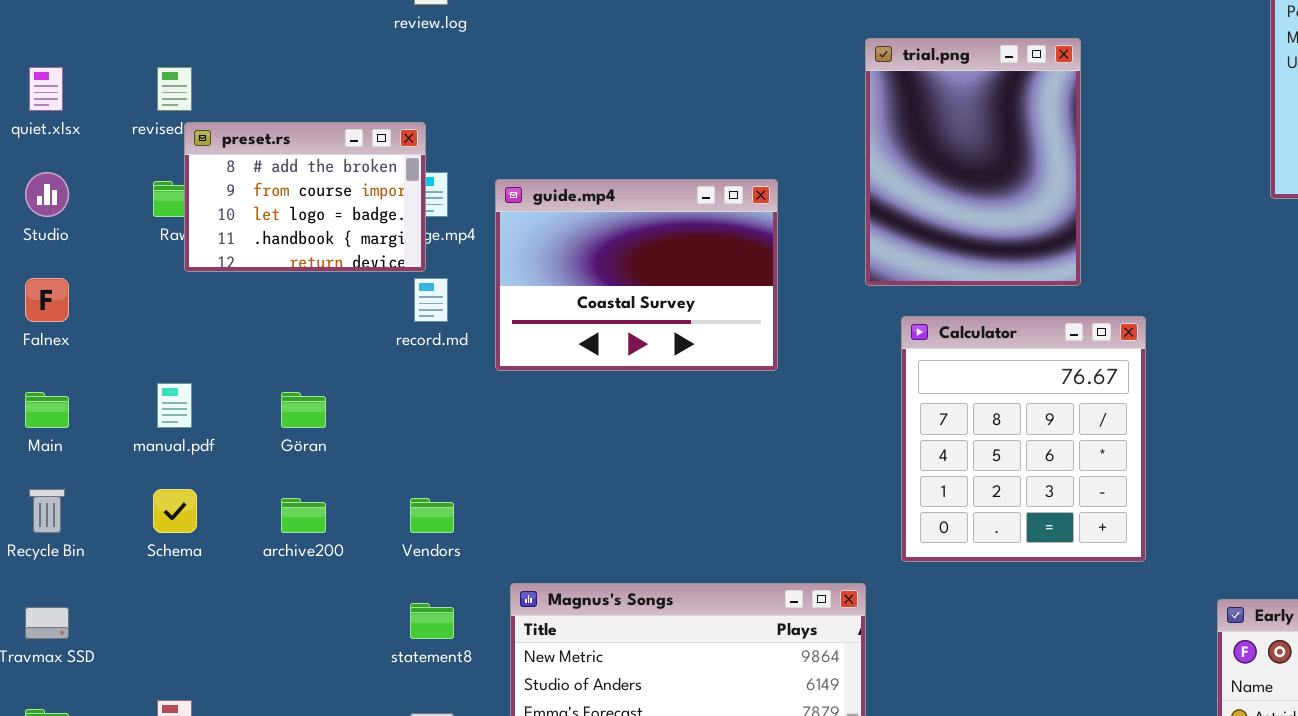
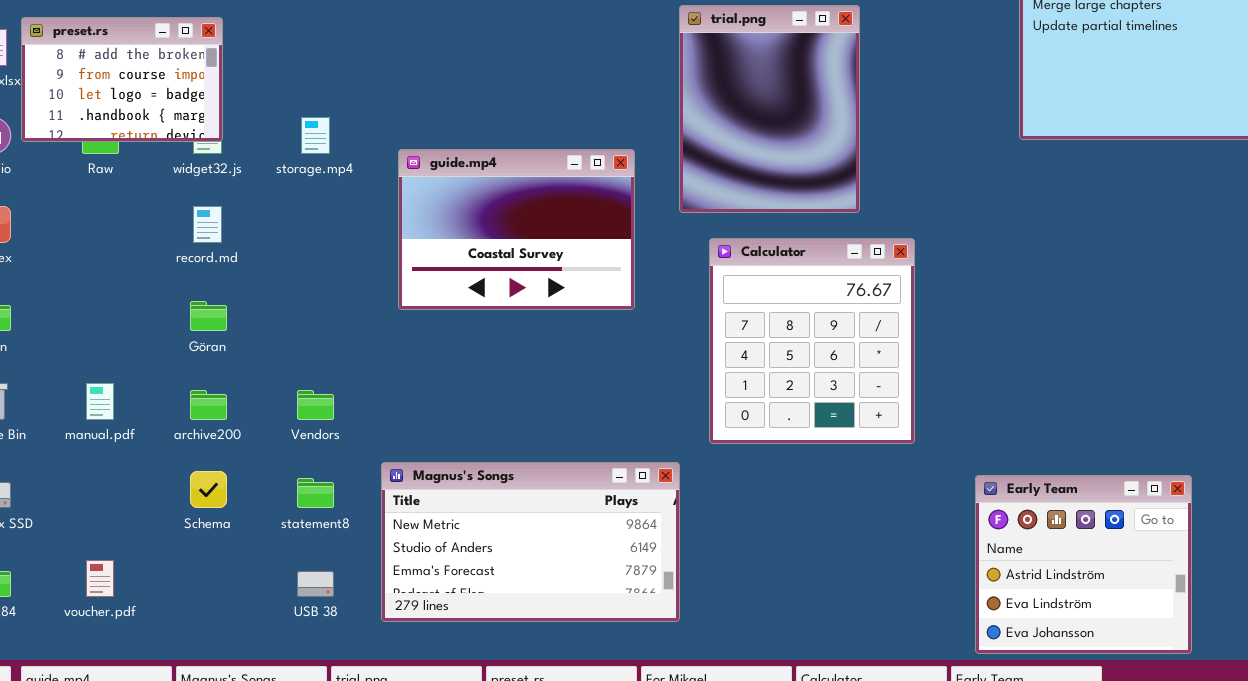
preset.rs: [184,122,426,272] -> [21,17,223,142], moved
guide.mp4: [495,179,778,371] -> [398,149,635,310], moved
record.md: [414,278,448,322] -> [193,206,222,243], moved
manual.pdf: [157,383,192,428] -> [86,383,114,420], moved
Schema: [153,489,197,533] -> [190,471,227,508], moved

